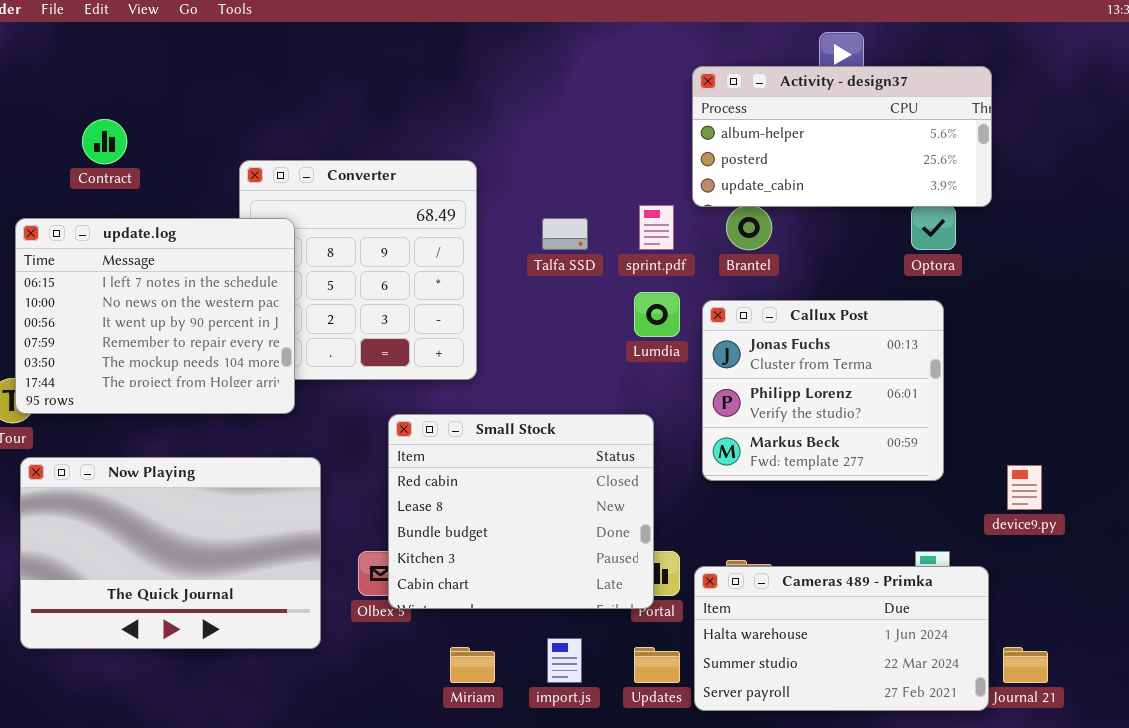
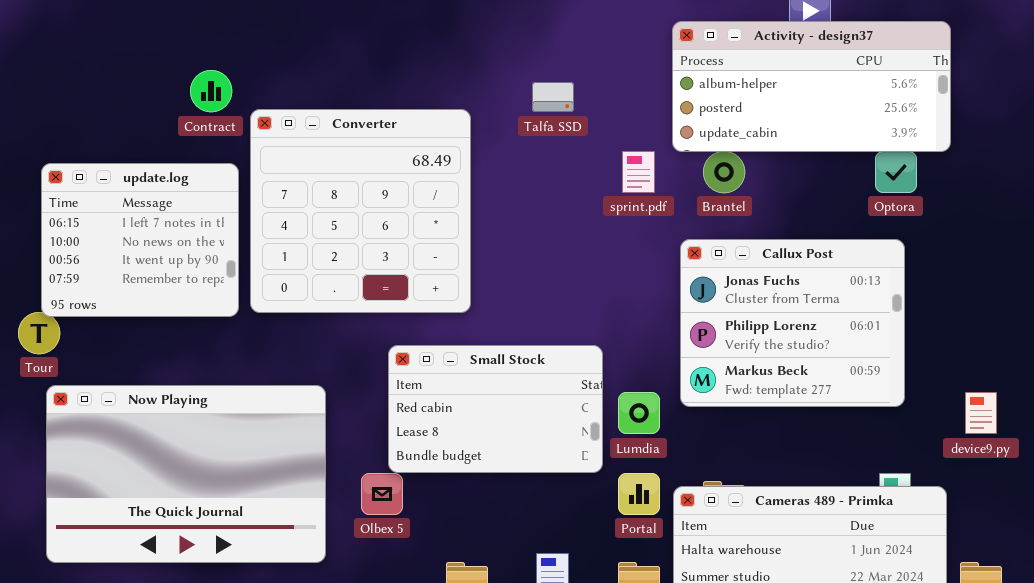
Contract: [82,119,127,164] -> [190,70,232,112], moved
update.log: [15,218,295,414] -> [41,163,239,317], resized
Talfa SSD: [542,218,588,250] -> [532,82,574,112], moved
Lumdia: [634,292,680,337] -> [618,392,660,434], moved
Small Stock: [388,414,654,609] -> [388,345,603,473], resized

